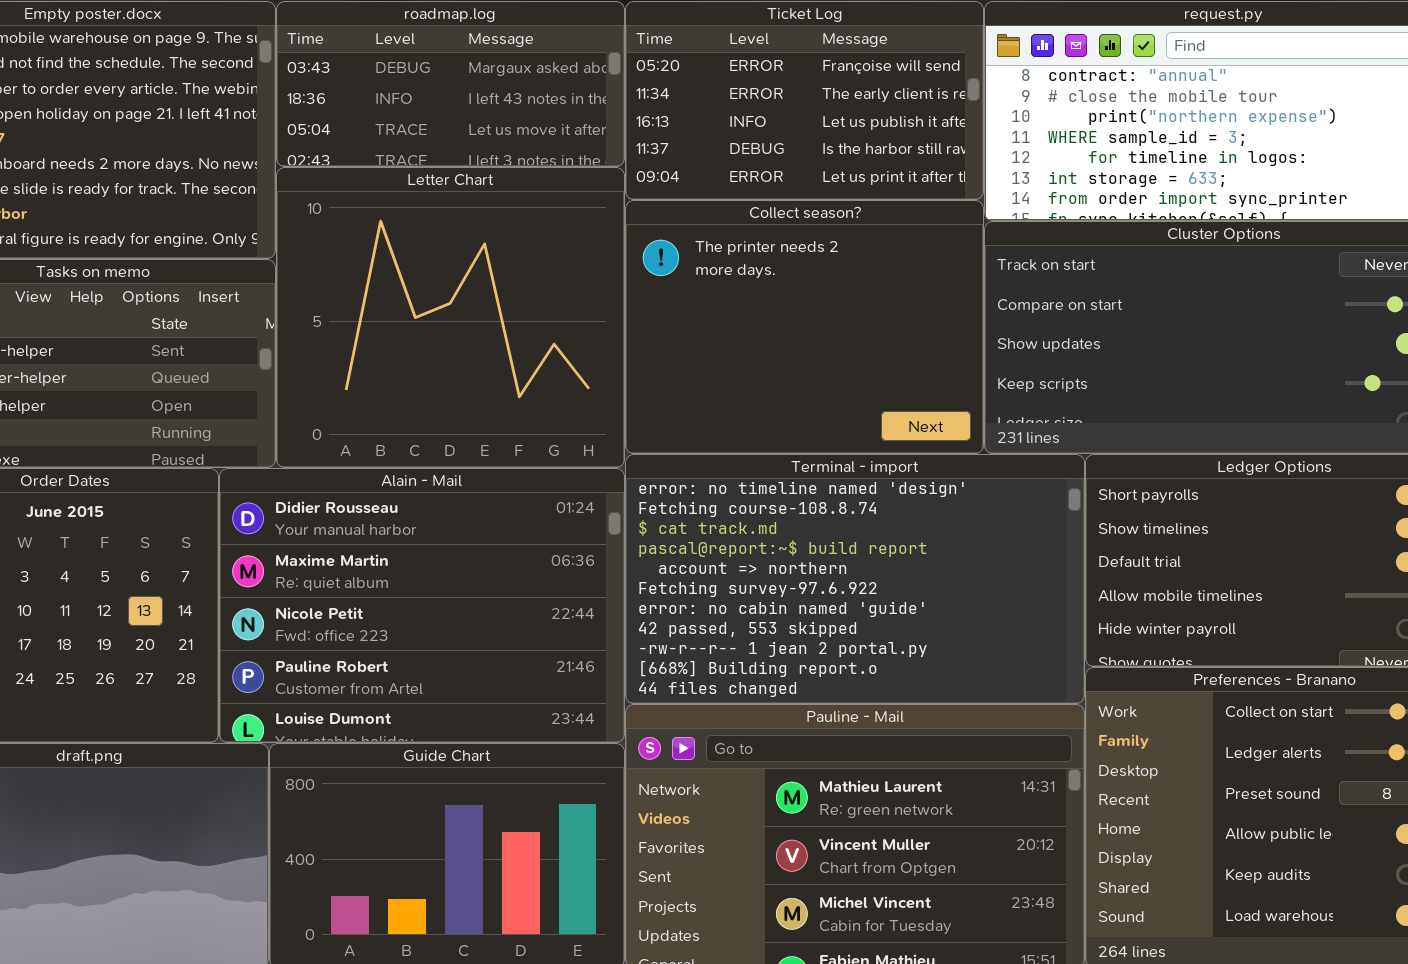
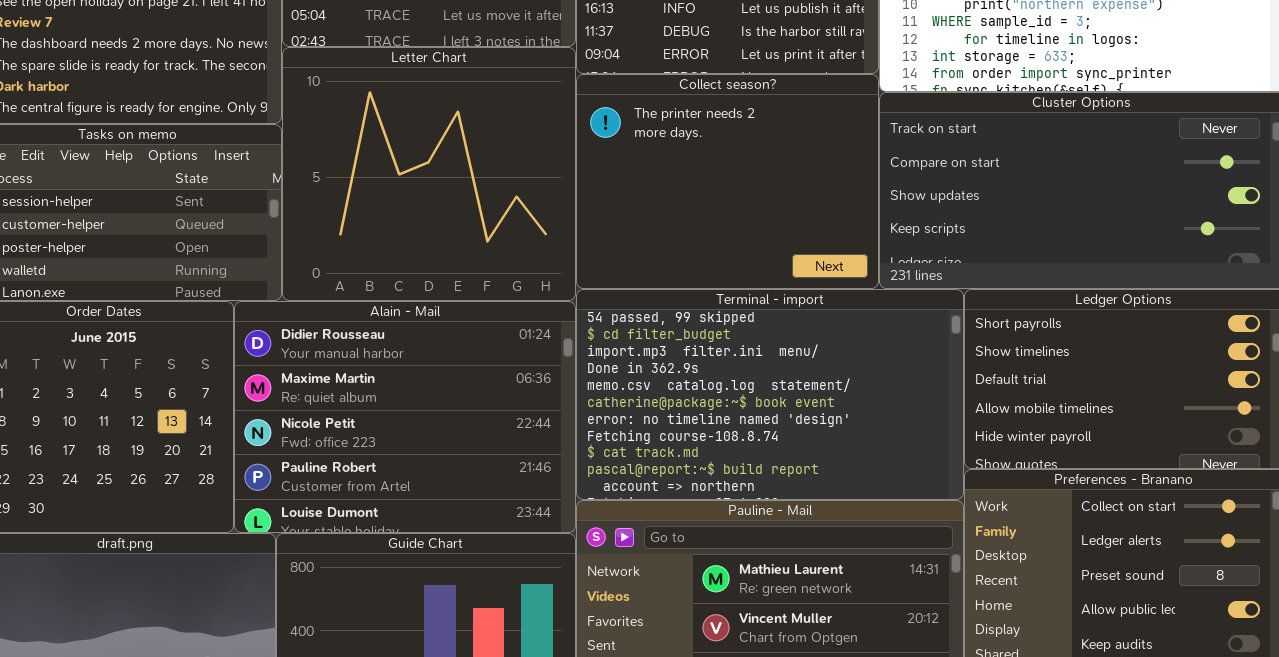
Terminal - import: [625,454,1085,704] -> [576,289,964,500], scrolled up 6 rows

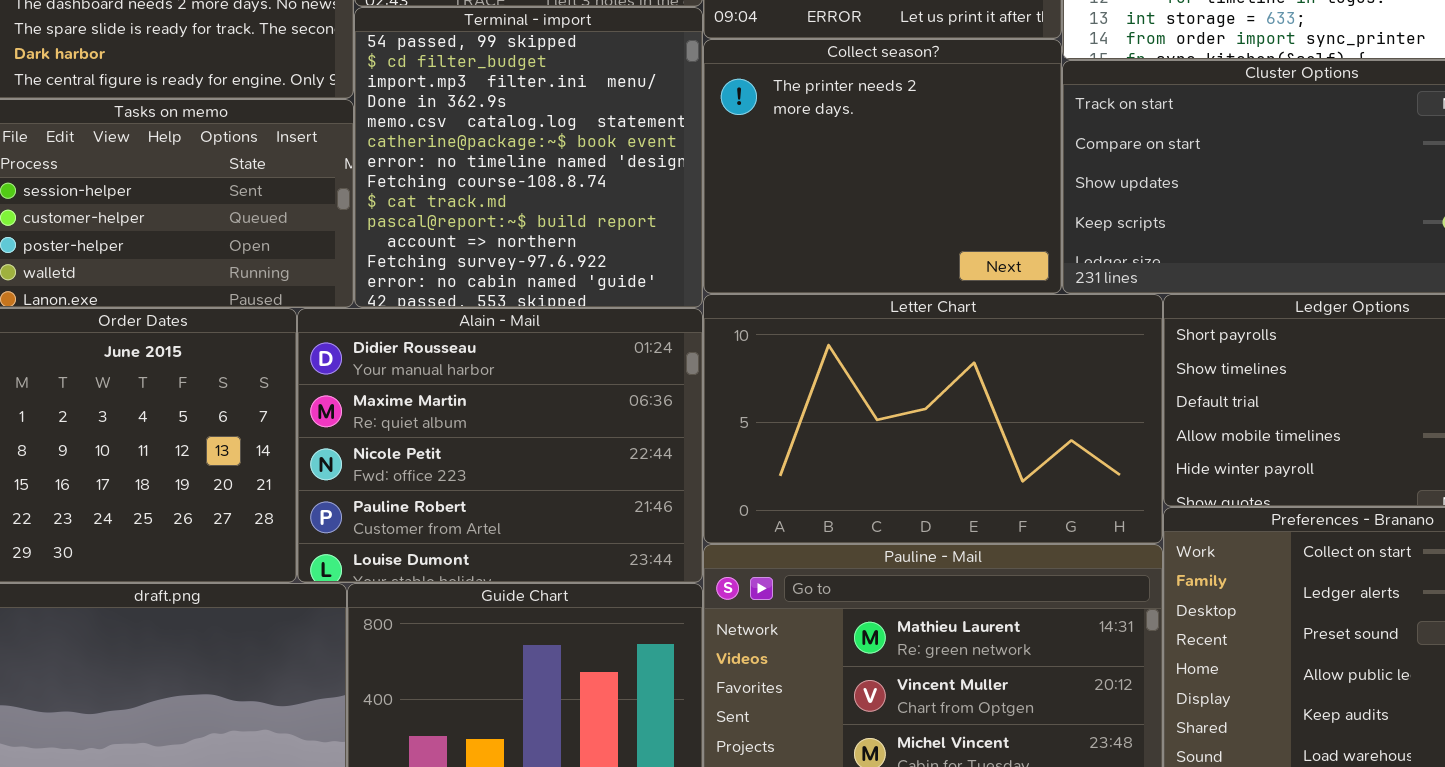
Letter Chart: [282,47,576,301] -> [703,294,1163,544], moved, resized
Terminal - import: [576,289,964,500] -> [354,7,703,308], moved, resized

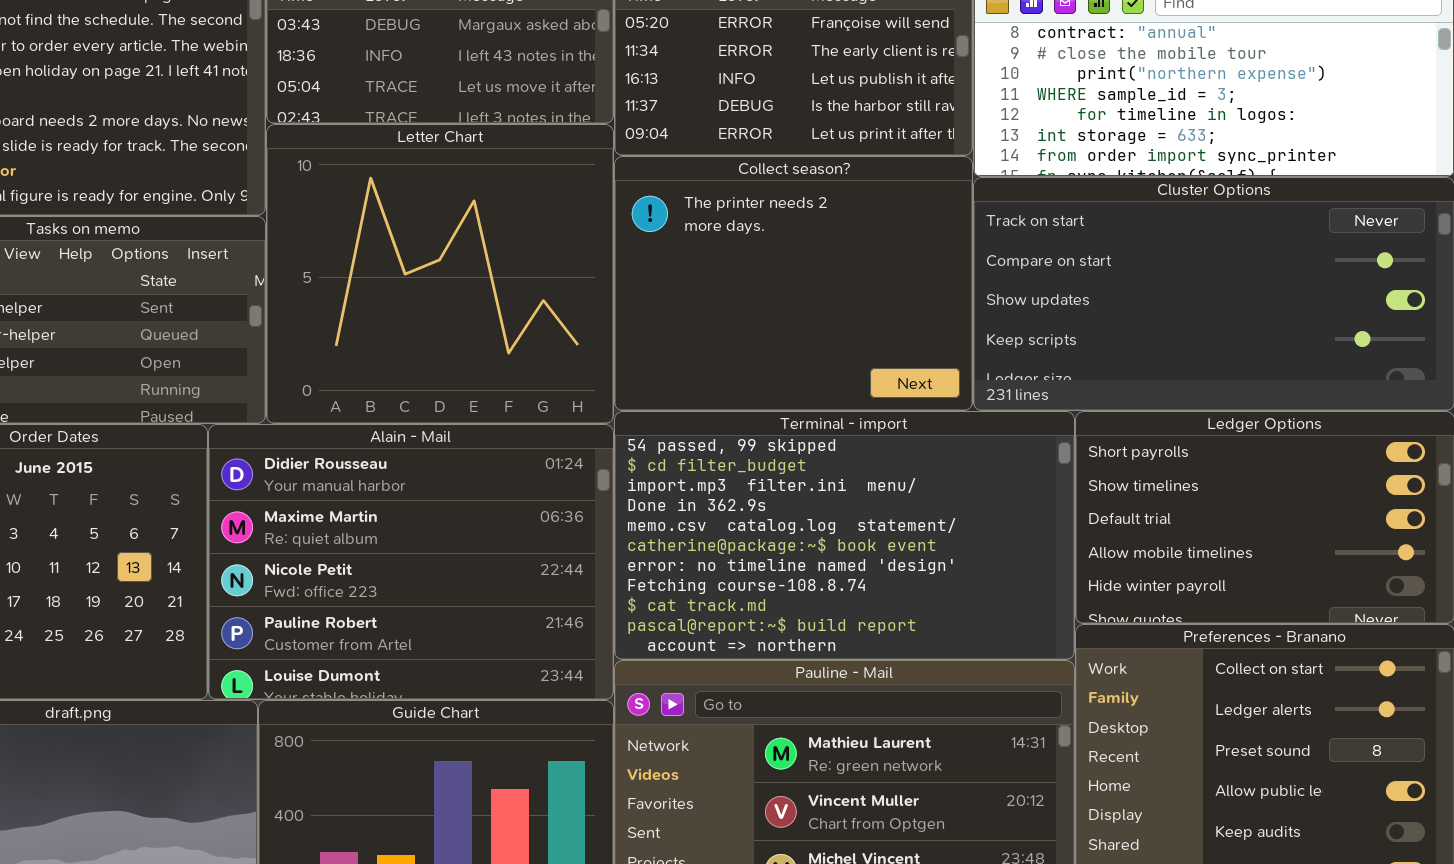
Terminal - import: [354,7,703,308] -> [614,411,1075,660], moved, resized
Letter Chart: [703,294,1163,544] -> [266,124,614,424], moved, resized

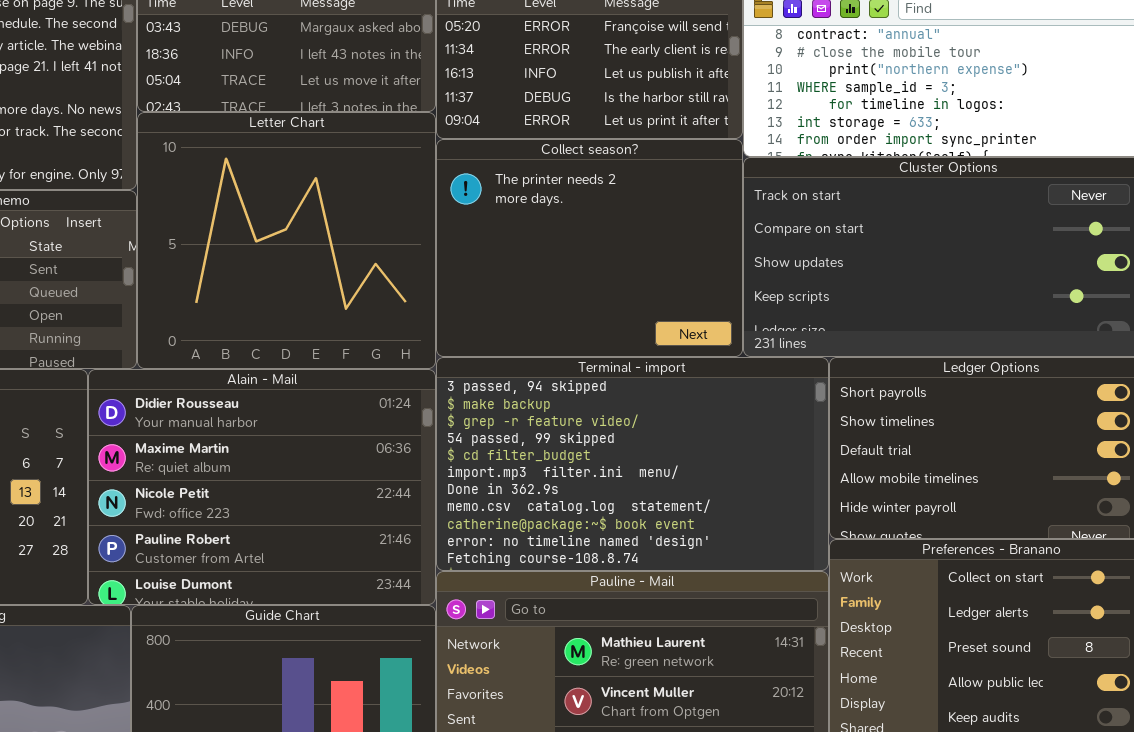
Terminal - import: [614,411,1075,660] -> [436,357,829,571], scrolled up 3 rows

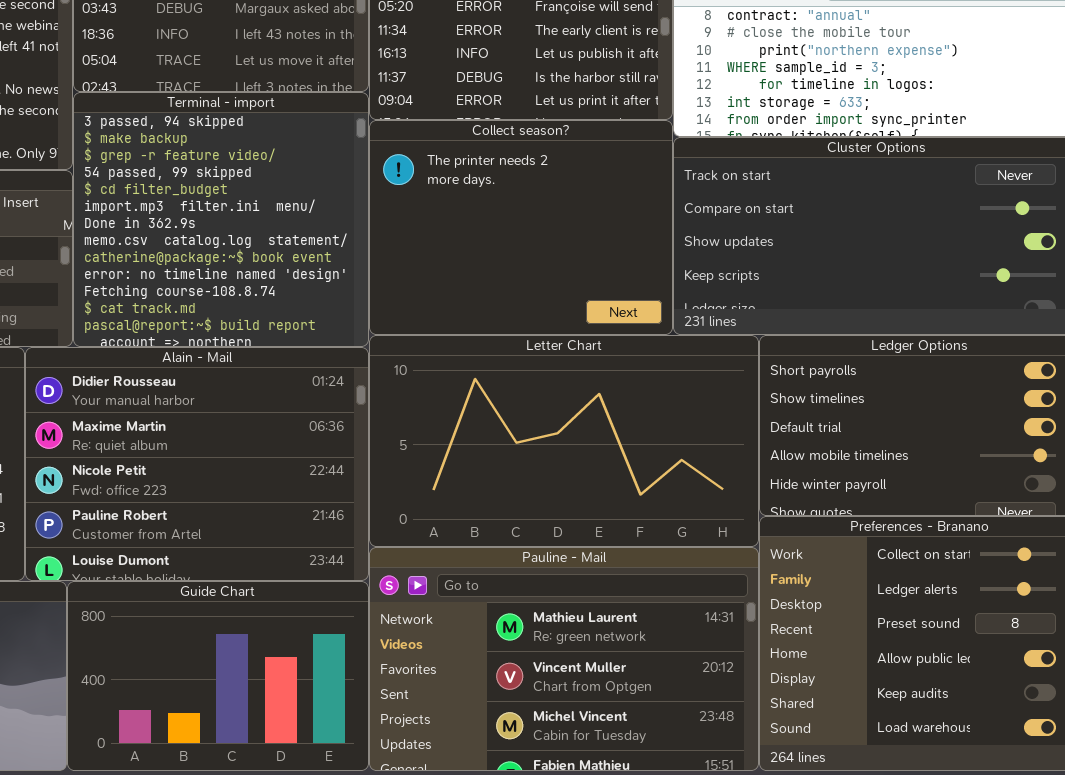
Letter Chart: [137,112,436,369] -> [369,335,759,547], moved, resized
Terminal - import: [436,357,829,571] -> [73,92,369,347], moved, resized

